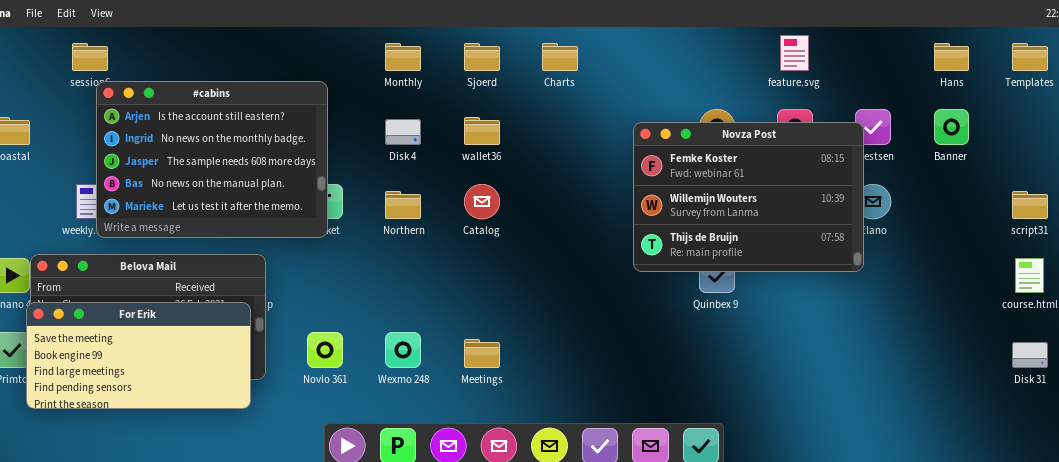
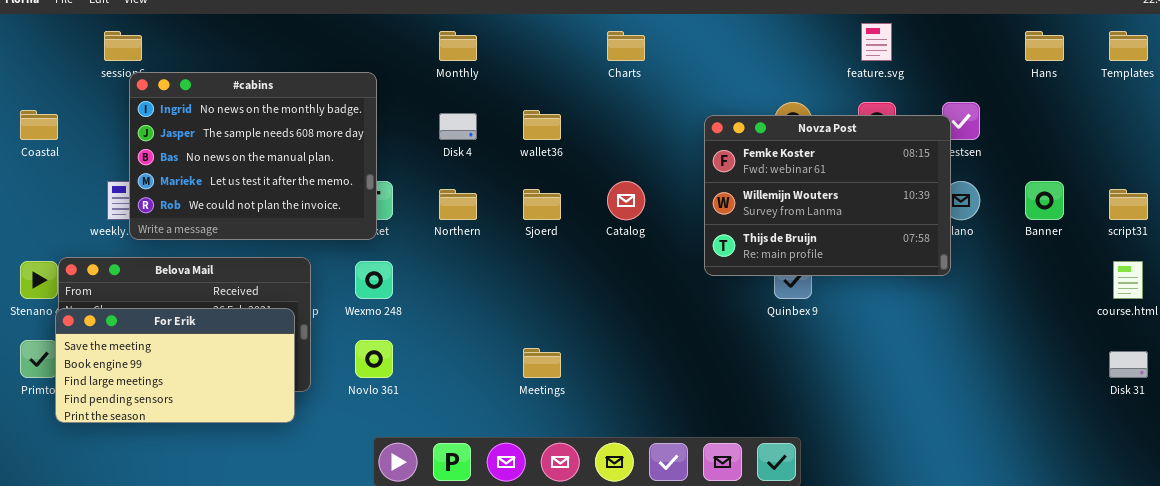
Sjoerd: [464,43,500,71] -> [523,189,561,220], moved
#cabins: [96,81,328,238] -> [129,72,377,240], scrolled down 1 row
Banner: [934,109,969,145] -> [1025,181,1064,220], moved
Catalog: [464,184,500,219] -> [607,181,645,220], moved
Wexmo 248: [385,332,421,368] -> [355,261,393,299], moved

